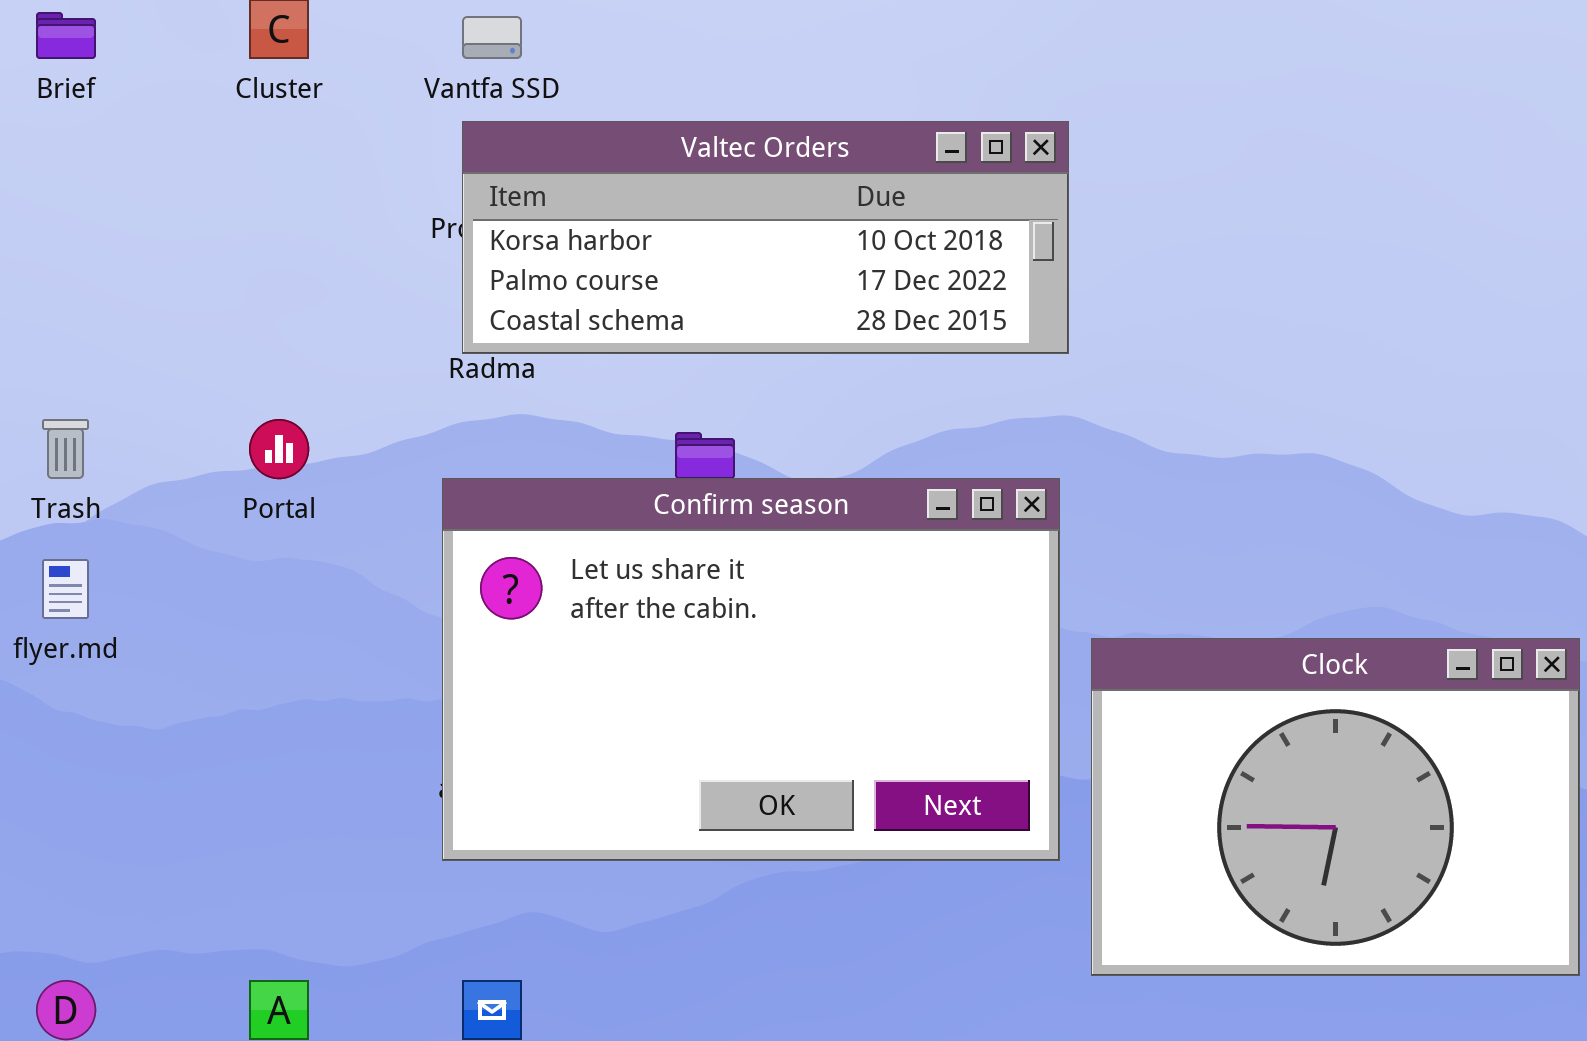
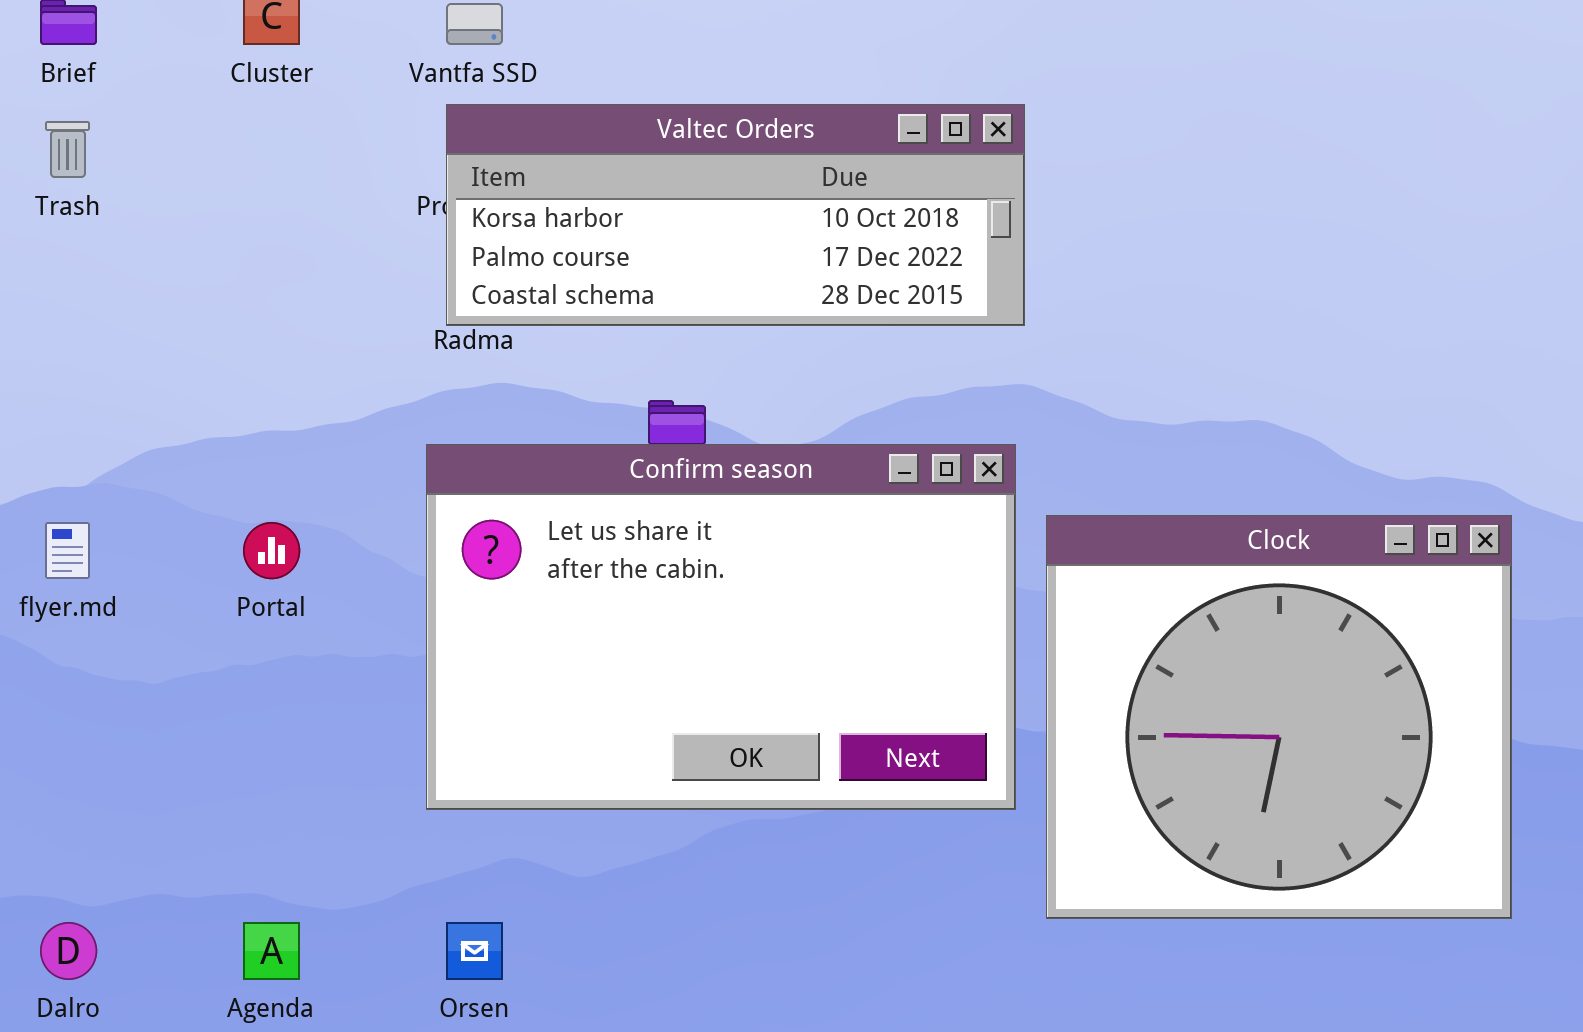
Trash: [42,419,89,479] -> [45,121,90,178], moved
Portal: [249,419,309,479] -> [243,522,300,579], moved
Clock: [1091,638,1580,976] -> [1046,515,1512,919], resized

